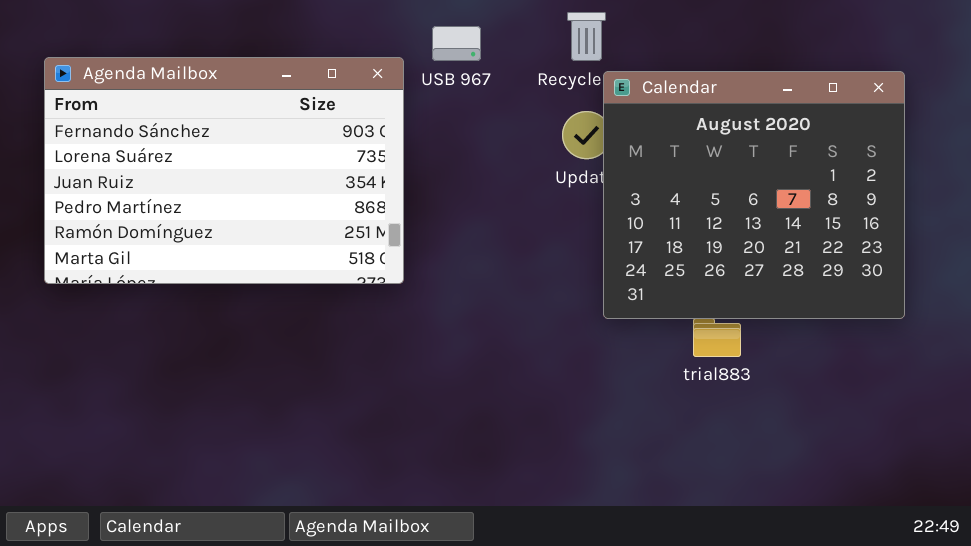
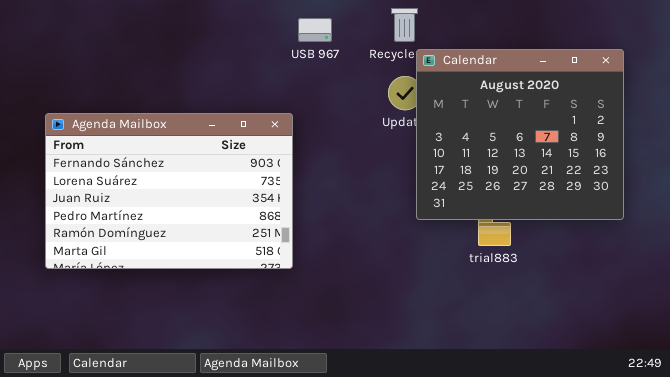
Agenda Mailbox: [44,57,404,284] -> [45,113,293,269], moved

